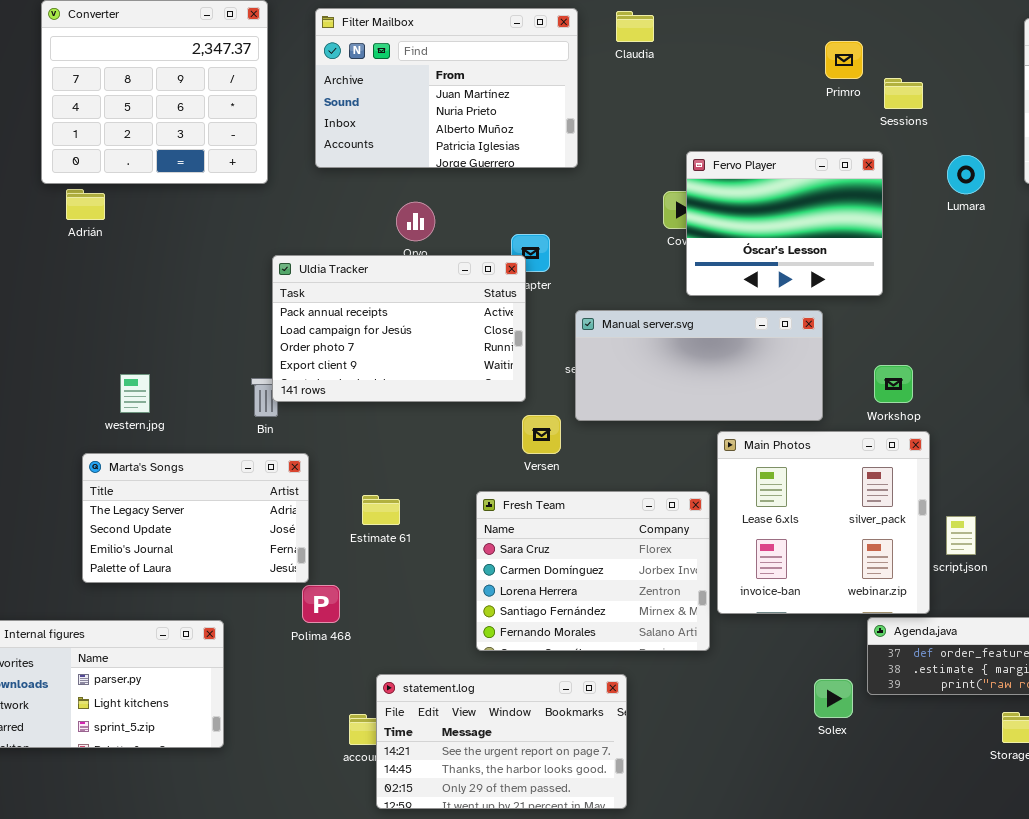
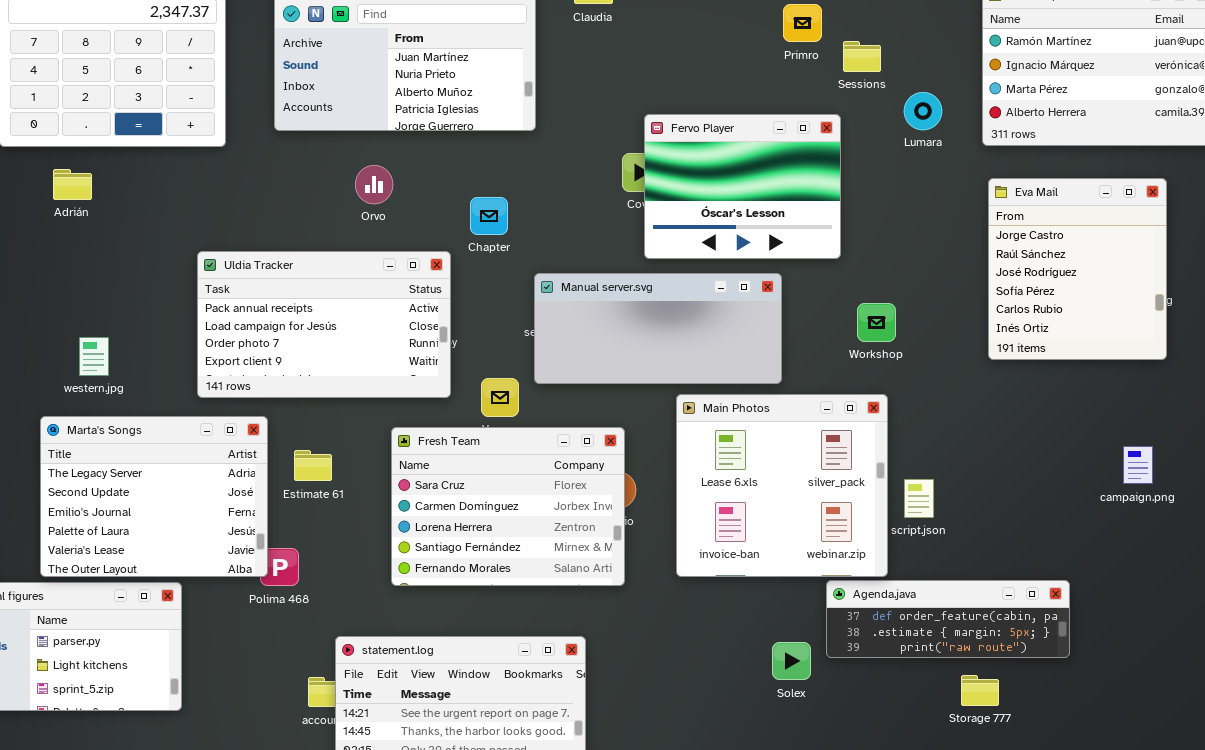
Lumara: [947,155,985,194] -> [904,92,942,130], moved
Adrián: [66,189,105,220] -> [53,169,92,200], moved
Uldia Tracker: [272,255,526,402] -> [197,251,451,398], moved
Workshop: [874,365,913,403] -> [857,303,896,342], moved
Marta's Songs: [82,453,309,583] -> [40,416,268,577], resized
Fresh Team: [476,491,710,651] -> [391,427,625,586], moved
Estimate 61: [362,495,400,525] -> [294,450,332,481], moved

